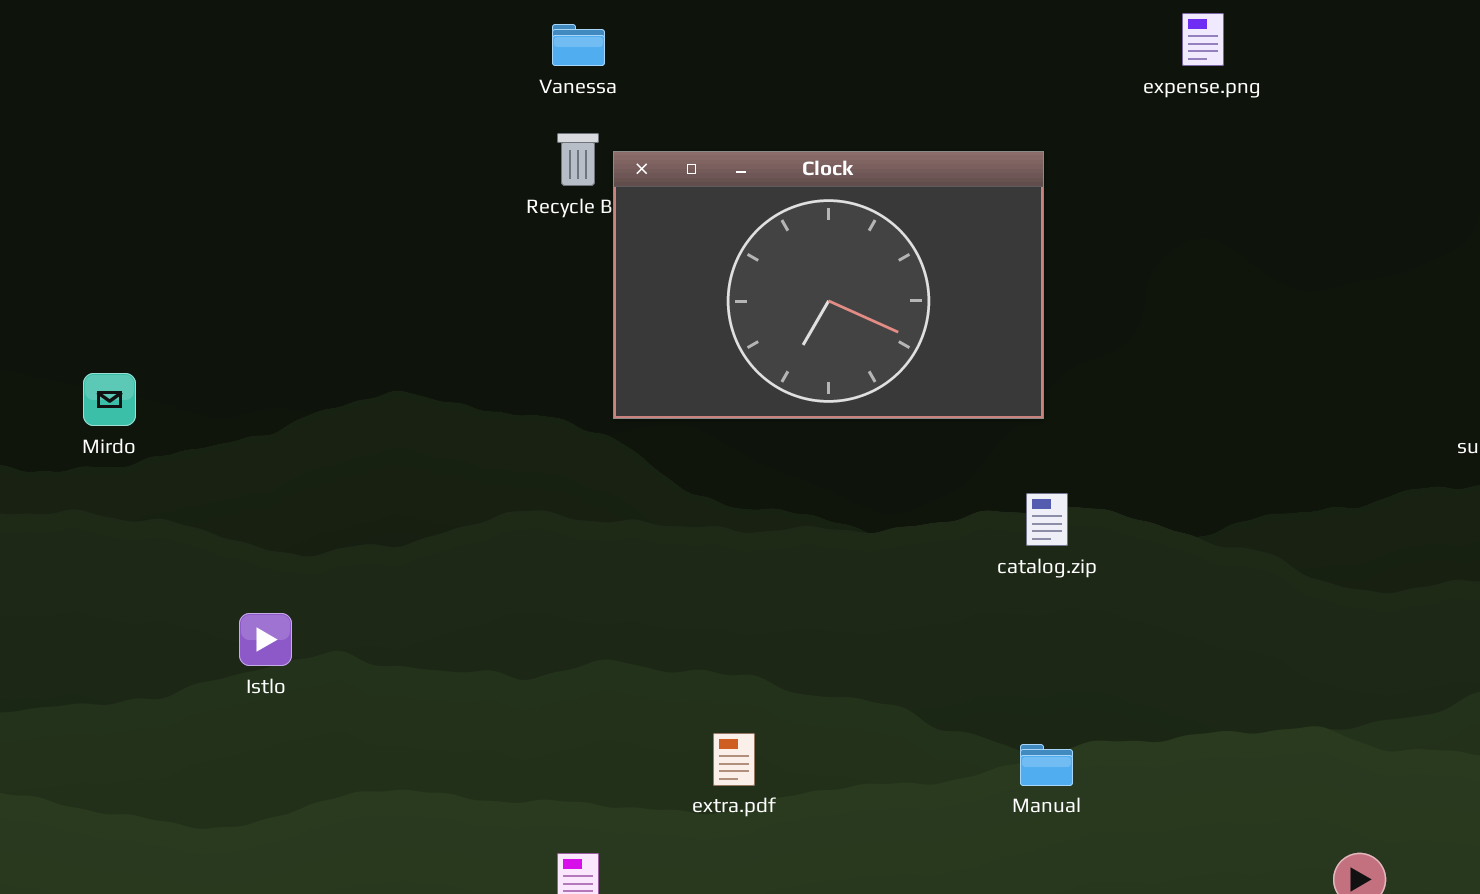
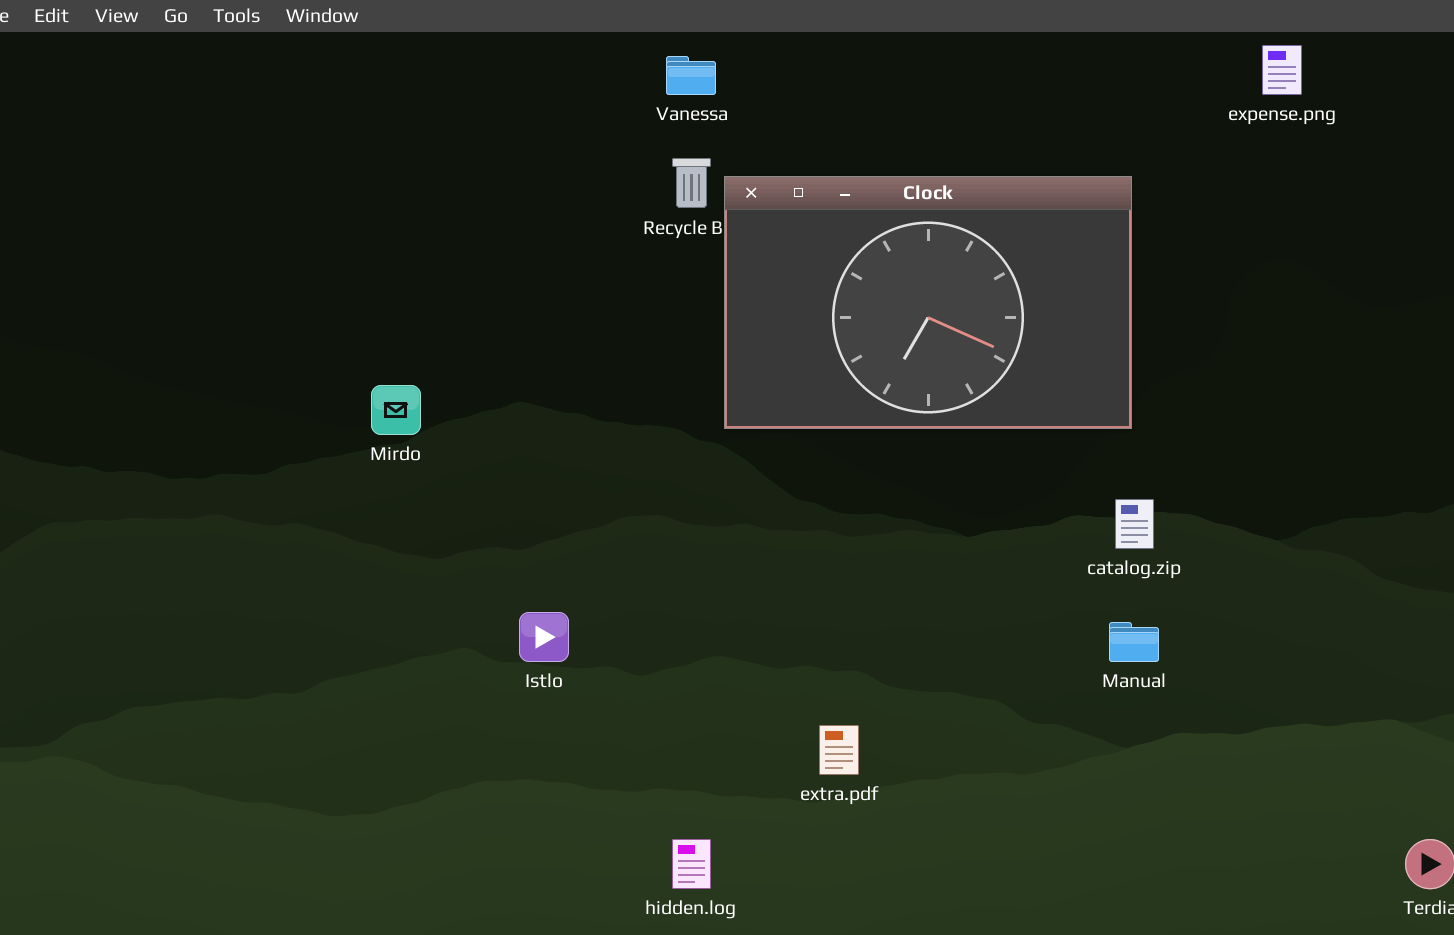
Mirdo: [83,373,136,426] -> [371,385,421,435], moved
Istlo: [239,613,292,666] -> [519,612,569,662], moved
Manual: [1020,744,1073,786] -> [1109,622,1159,662], moved

